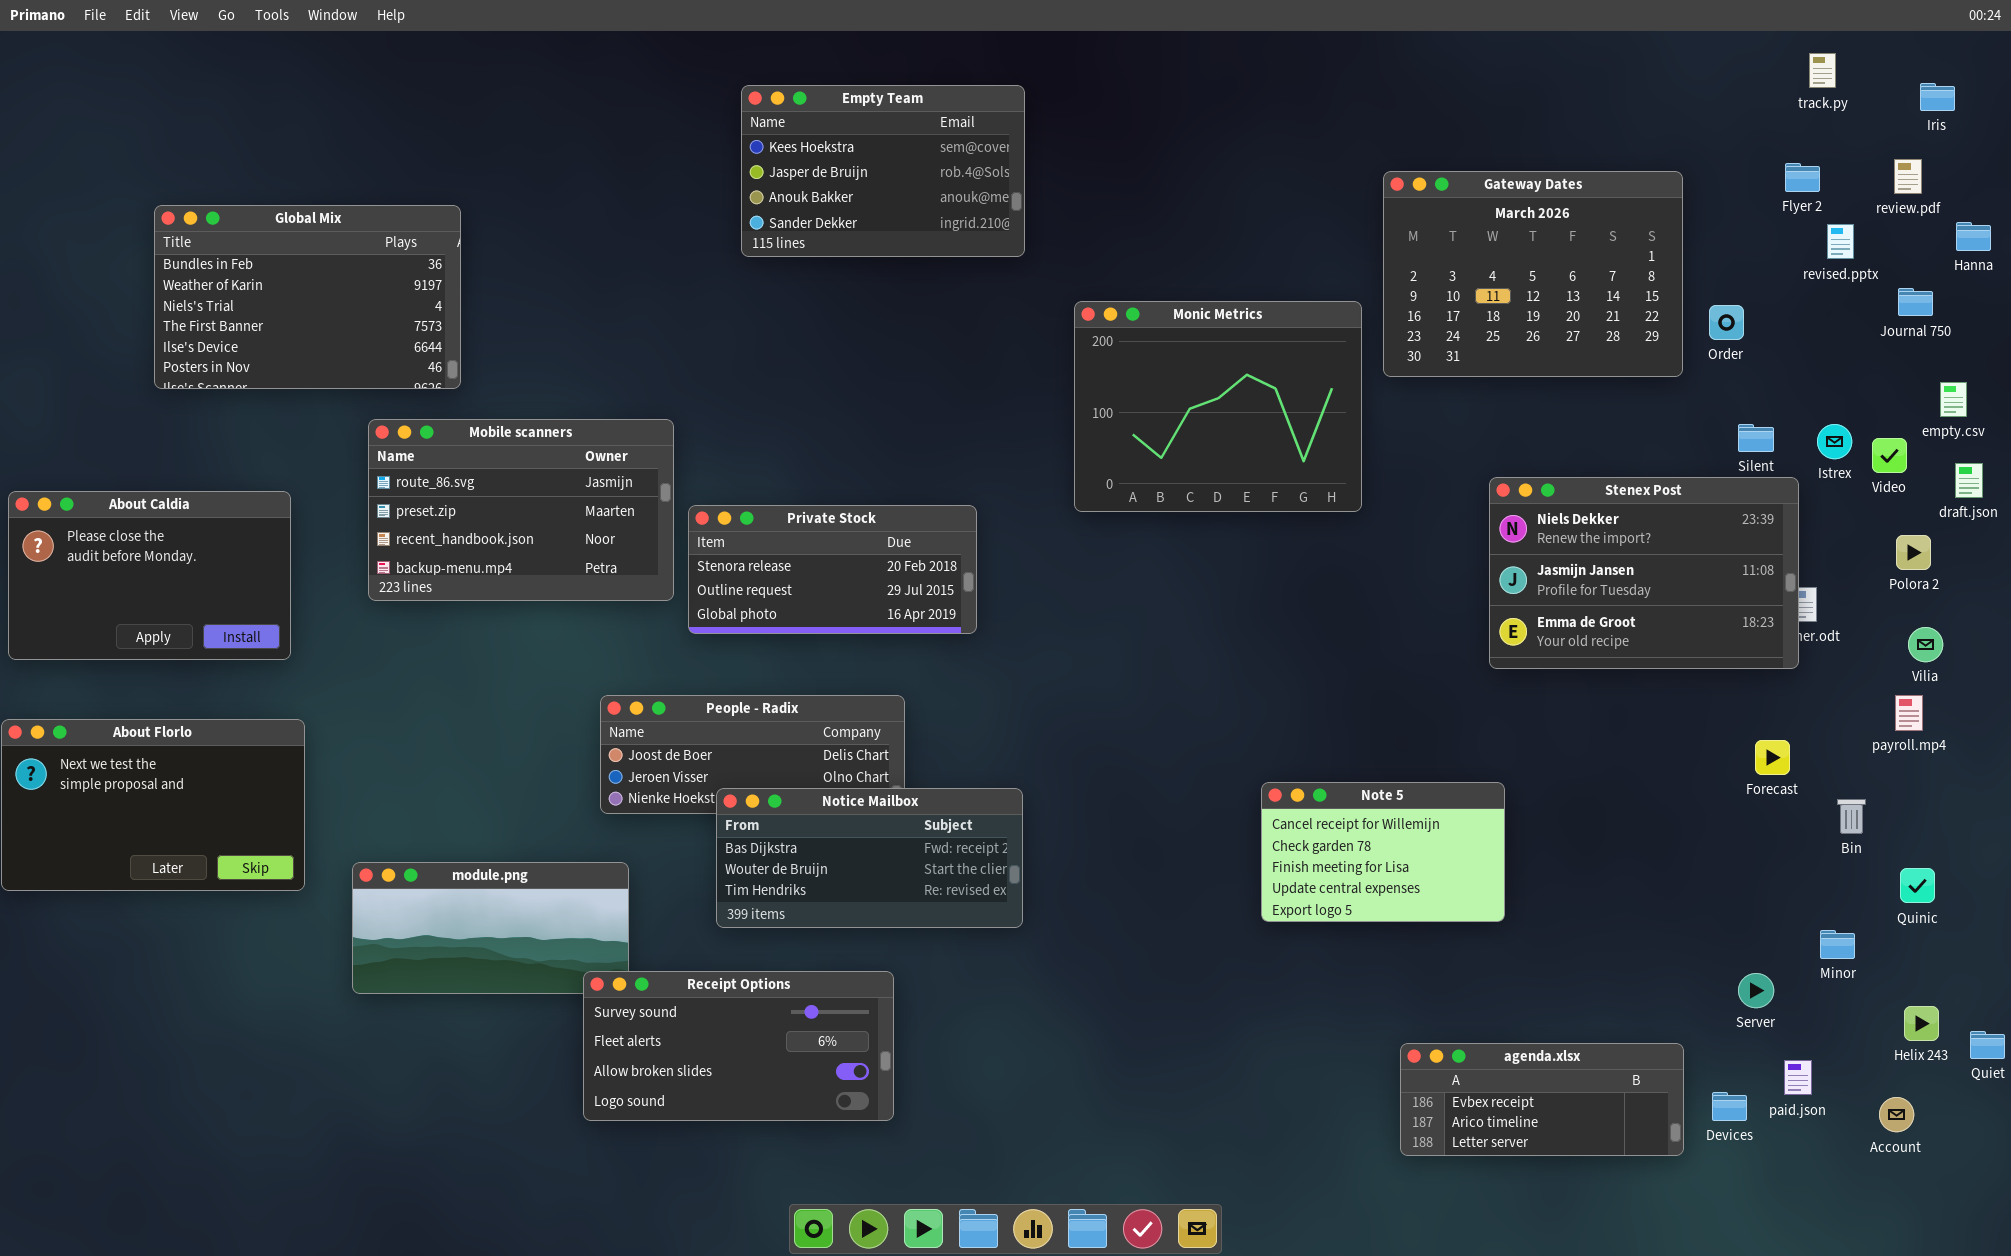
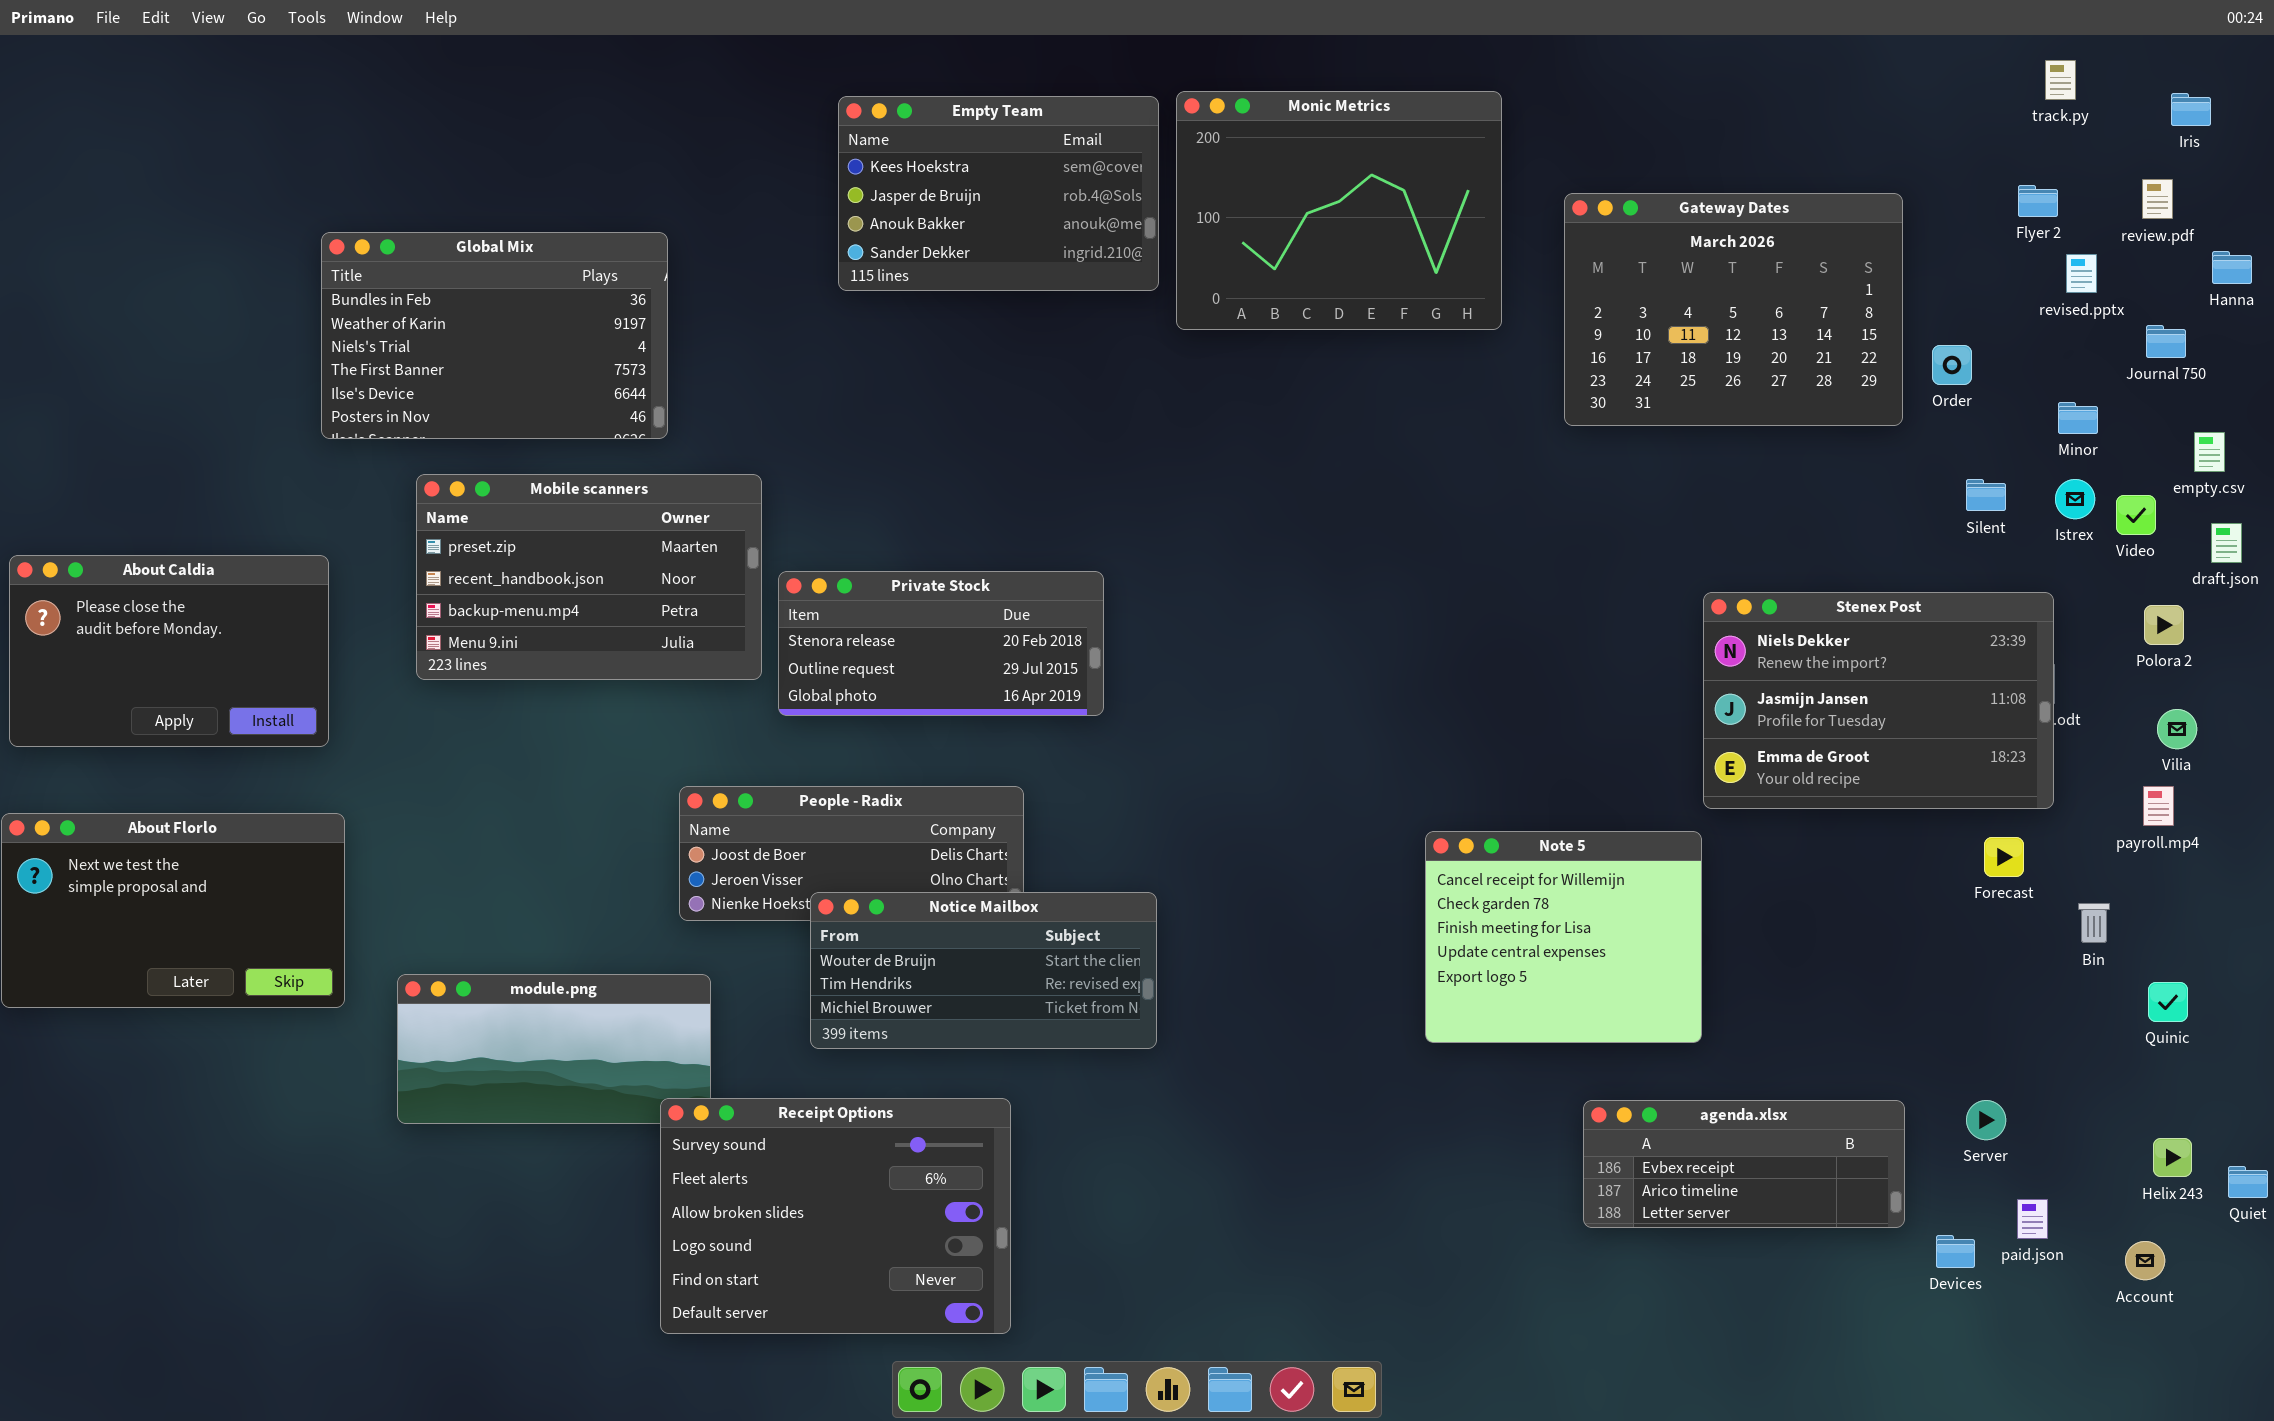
Global Mix: [154,205,461,389] -> [321,232,668,439], moved
Monic Metrics: [1074,301,1362,512] -> [1176,91,1502,330], moved
Mobile scanners: [368,419,674,601] -> [416,474,762,680], scrolled down 1 row
Stenex Post: [1489,477,1799,669] -> [1703,592,2054,809], moved
Note 5: [1261,782,1505,922] -> [1425,831,1702,1043], resized
Notice Mailbox: [716,788,1023,928] -> [810,892,1157,1049], scrolled down 1 row
Minor: [1820,930,1855,959] -> [2058,402,2098,434], moved
Receipt Options: [583,971,894,1121] -> [660,1098,1011,1334], resized
agenda.xlsx: [1400,1043,1684,1156] -> [1583,1100,1905,1228], moved

